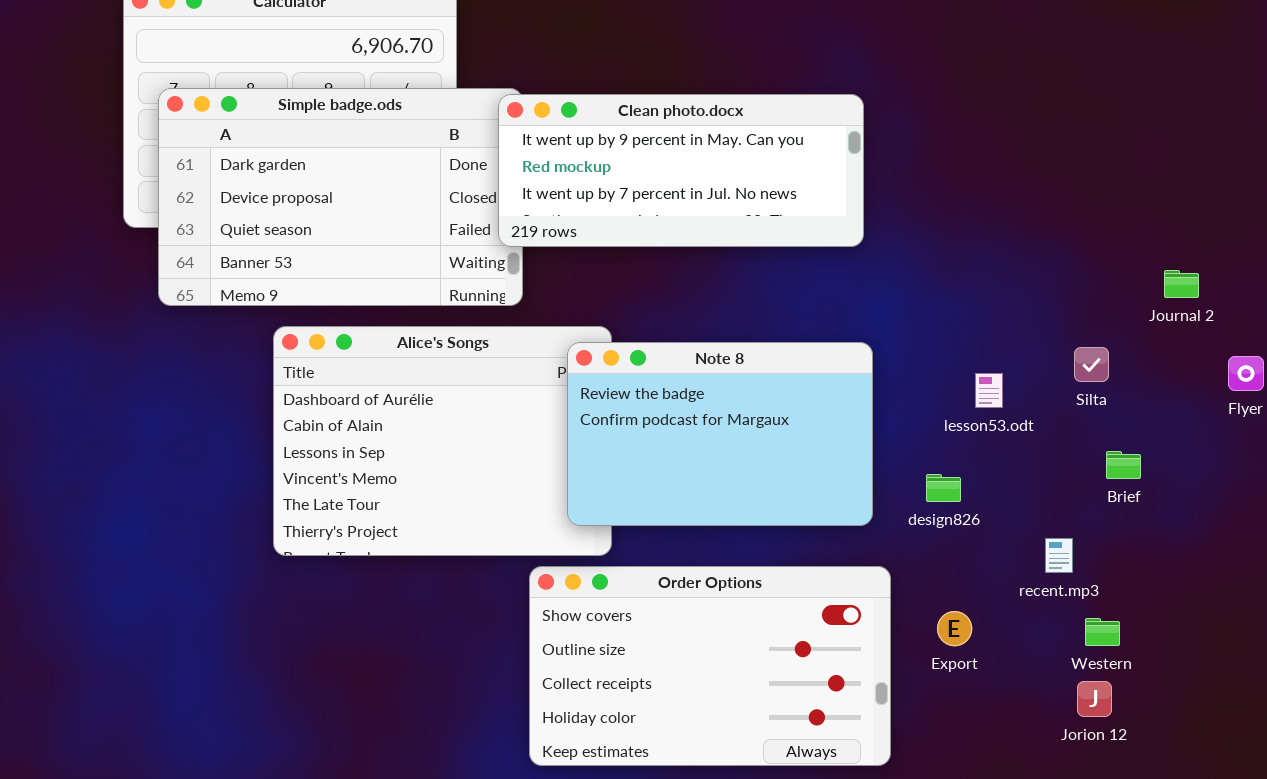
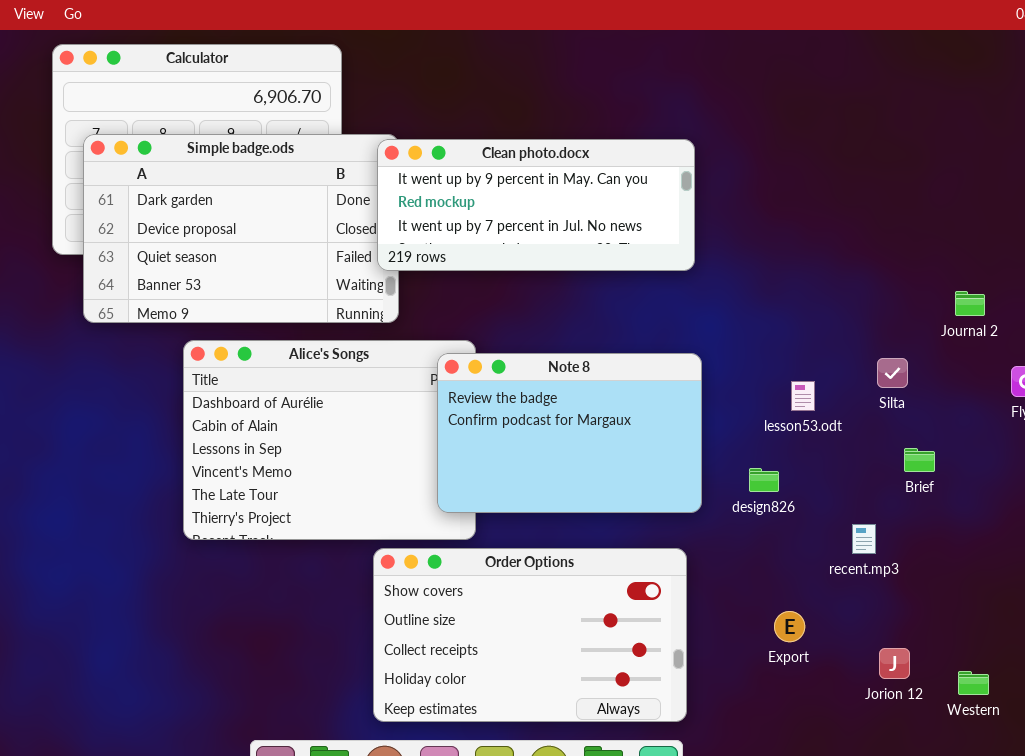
Order Options: [529,566,891,766] -> [373,548,687,722], moved
Export: [937,611,972,646] -> [774,611,805,642], moved
Western: [1085,618,1120,646] -> [958,671,989,695], moved

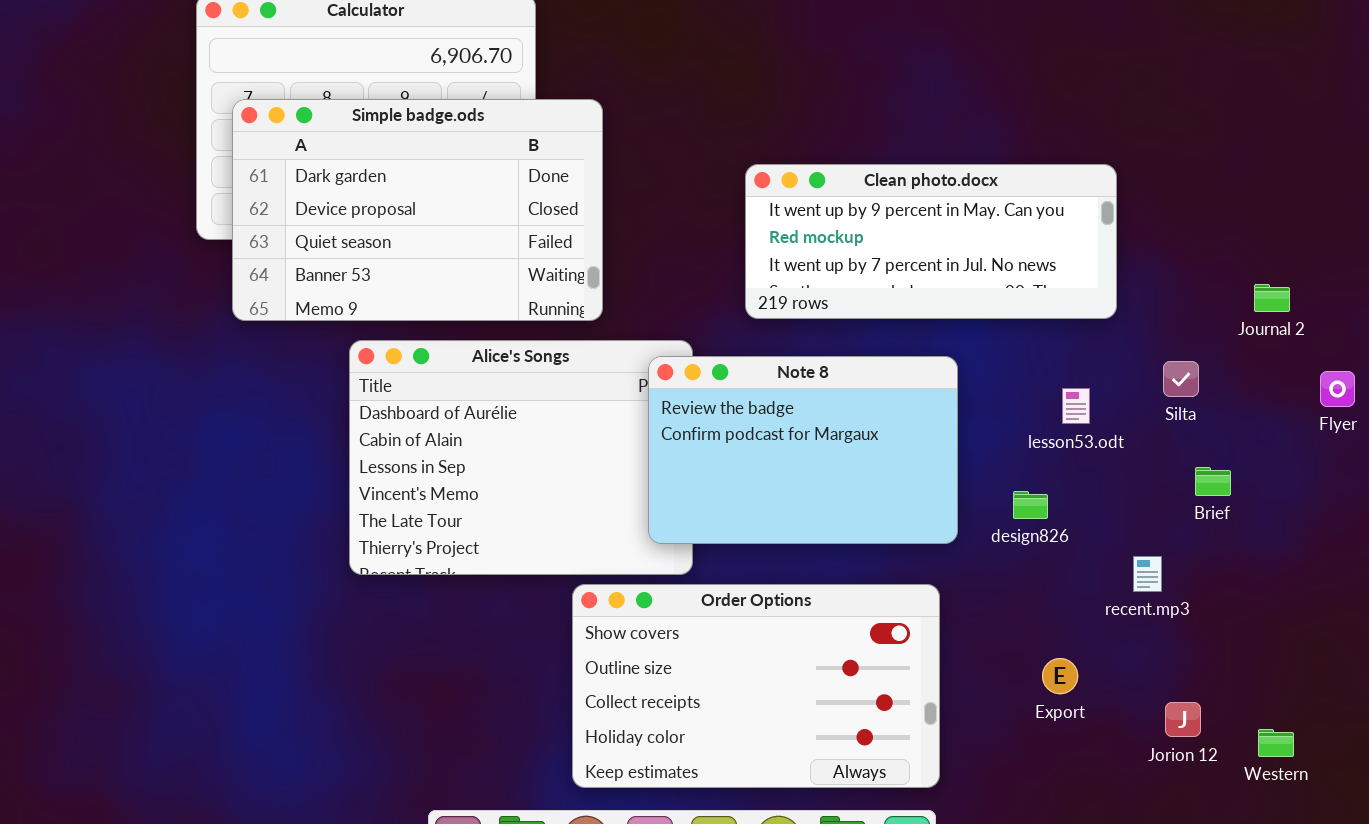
Clean photo.docx: [377,139,695,271] -> [745,164,1117,319], moved

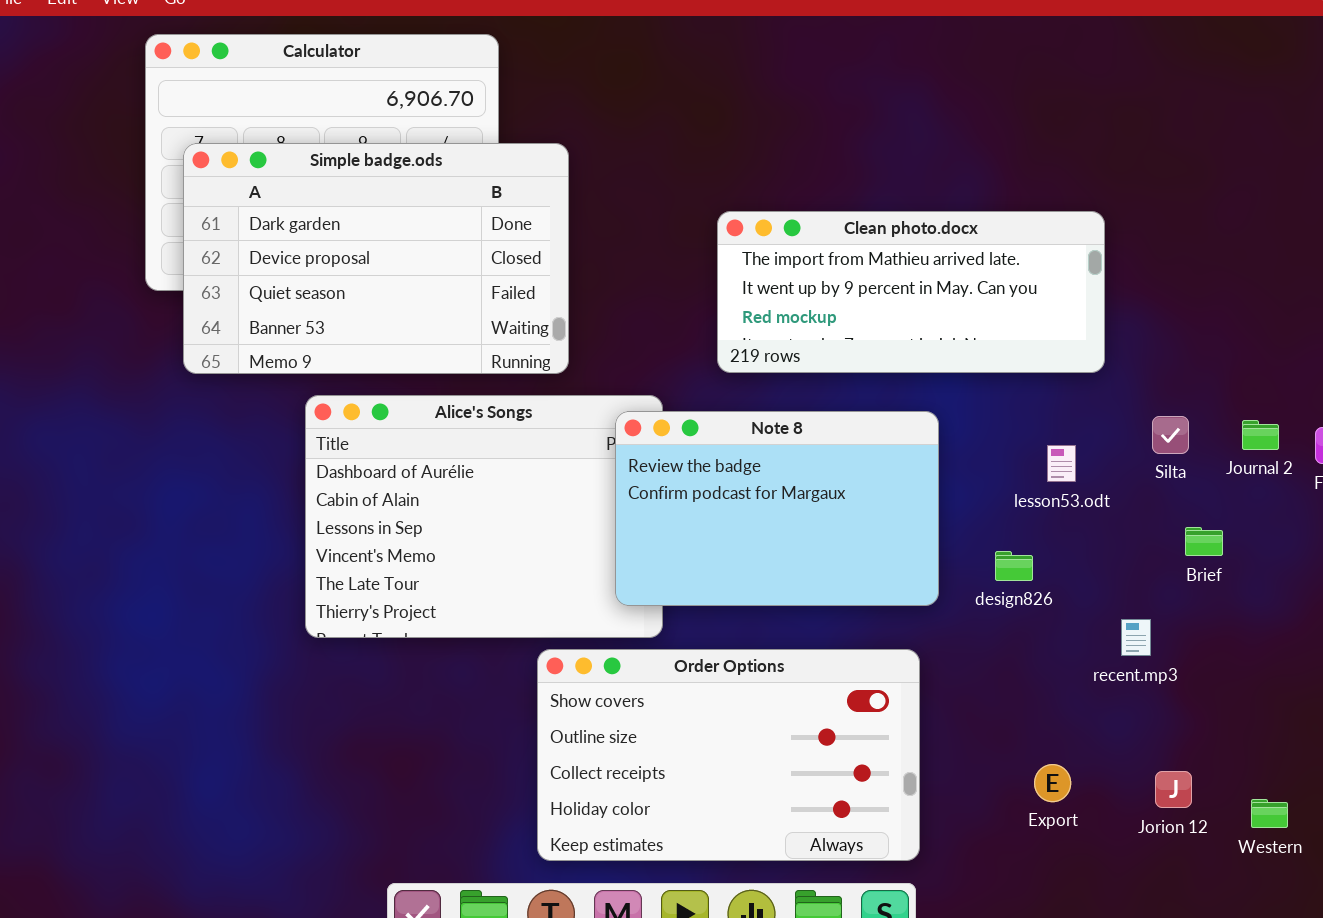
Clean photo.docx: [745,164,1117,319] -> [717,211,1105,373], scrolled up 1 row
Journal 2: [1254,284,1290,312] -> [1242,420,1279,450], moved
Export: [1042,658,1078,694] -> [1034,764,1071,802], moved

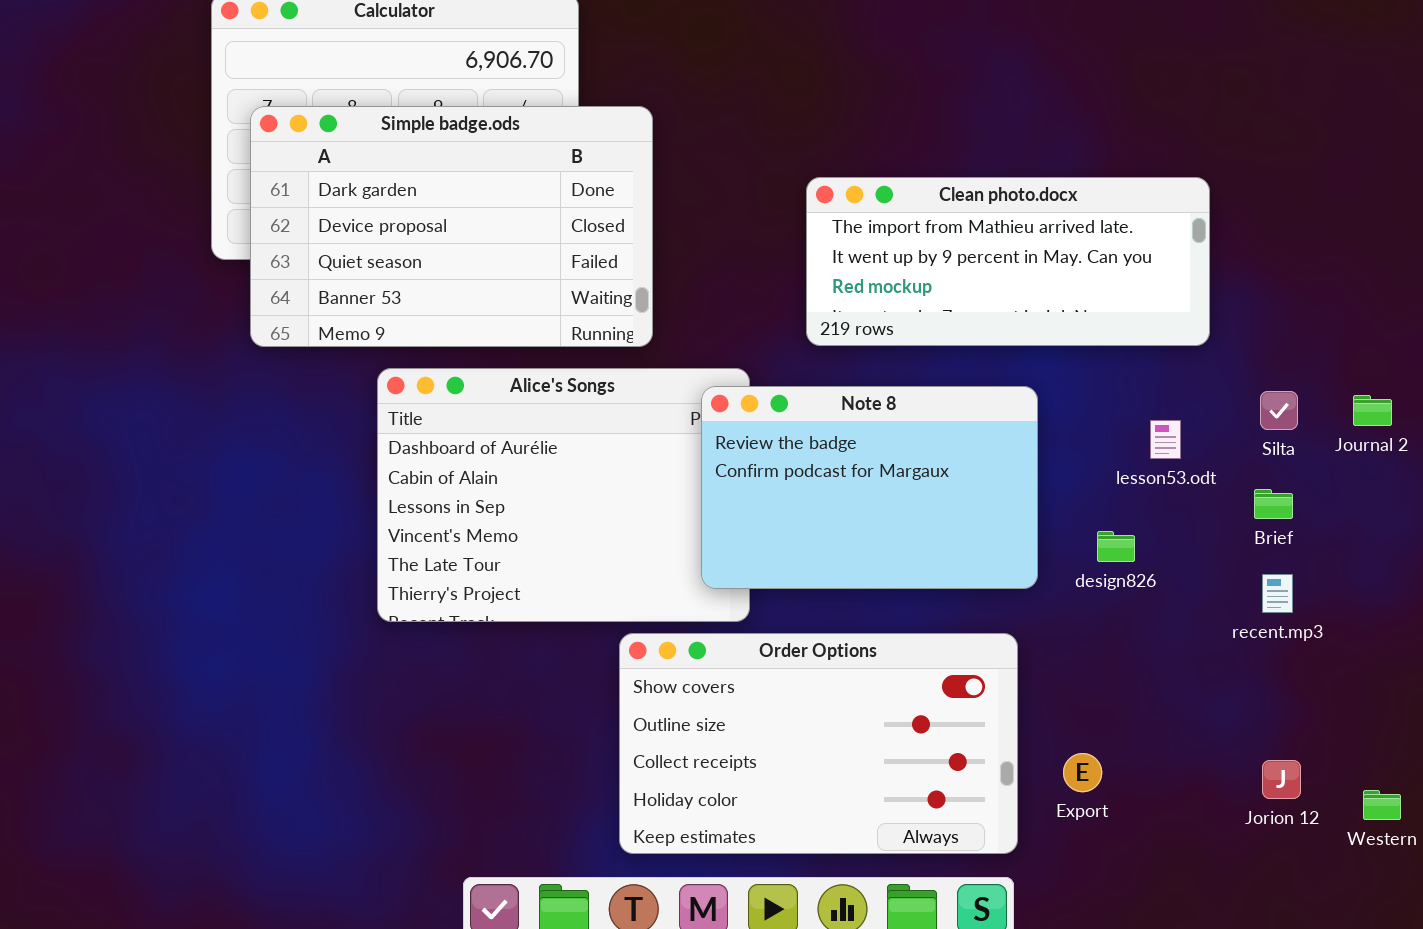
Brief: [1185,527,1223,556] -> [1254,489,1293,519], moved
recent.mp3: [1121,619,1151,656] -> [1262,574,1293,613], moved
Export: [1034,764,1071,802] -> [1063,753,1102,792], moved

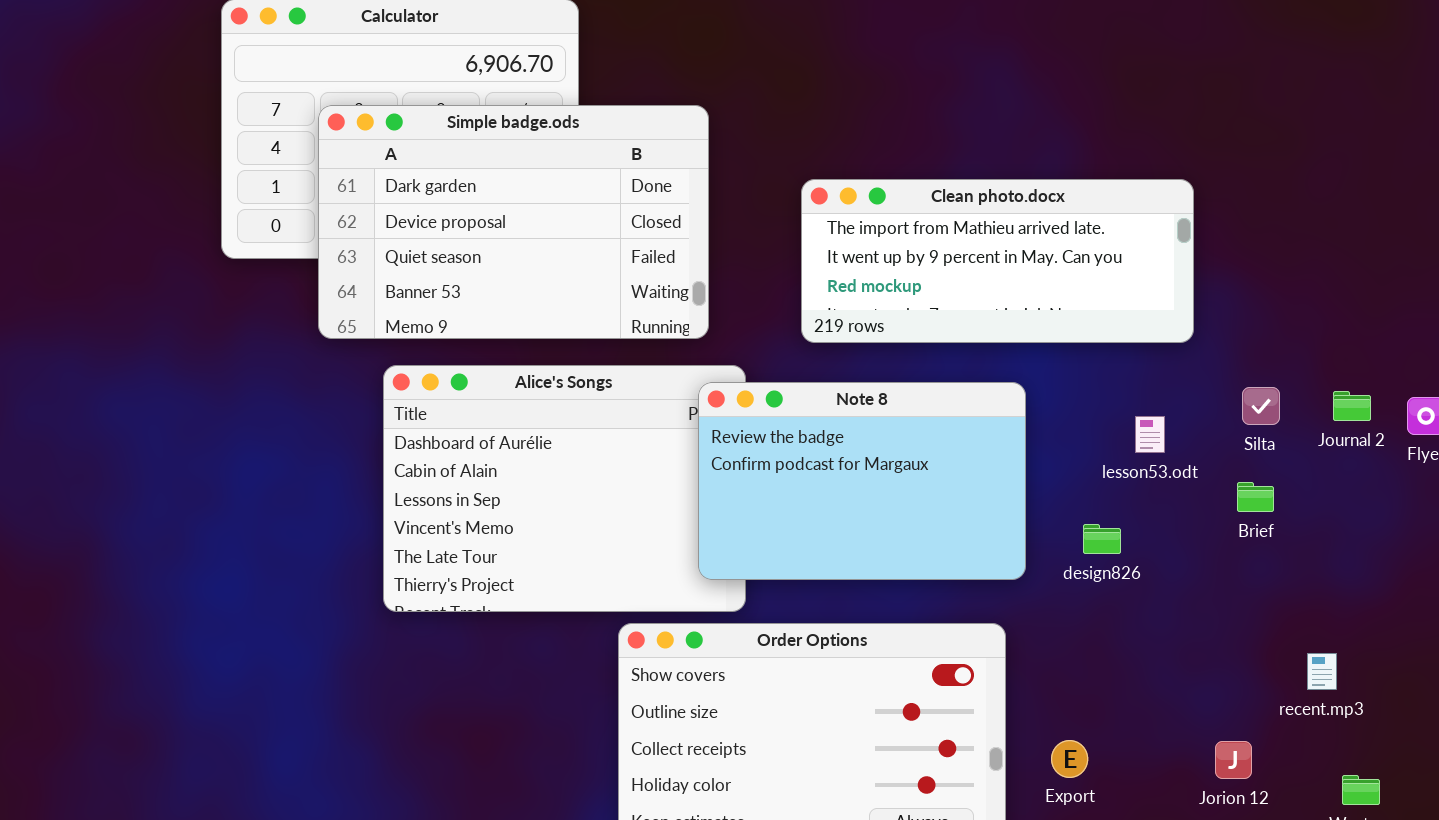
Simple badge.ods: [250,106,653,347] -> [318,105,709,339], moved
recent.mp3: [1262,574,1293,613] -> [1307,653,1337,690], moved
Jorion 12: [1262,760,1301,799] -> [1215,741,1252,779], moved

